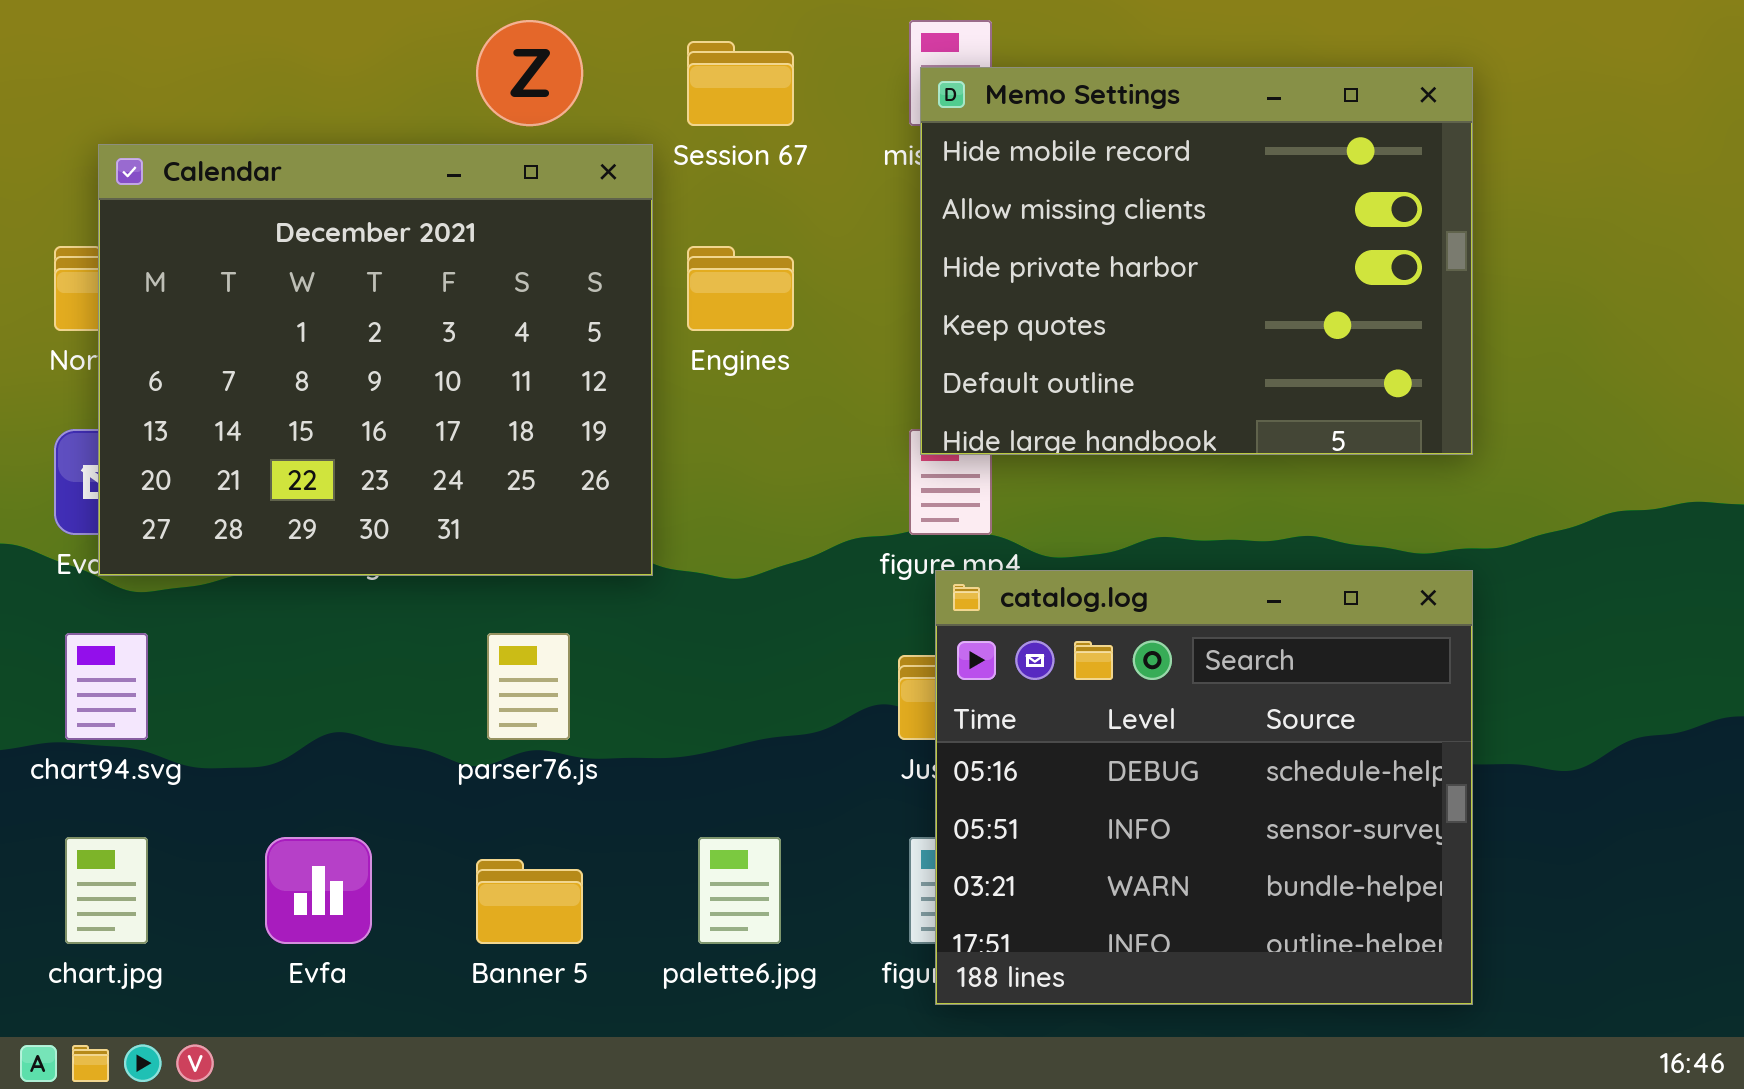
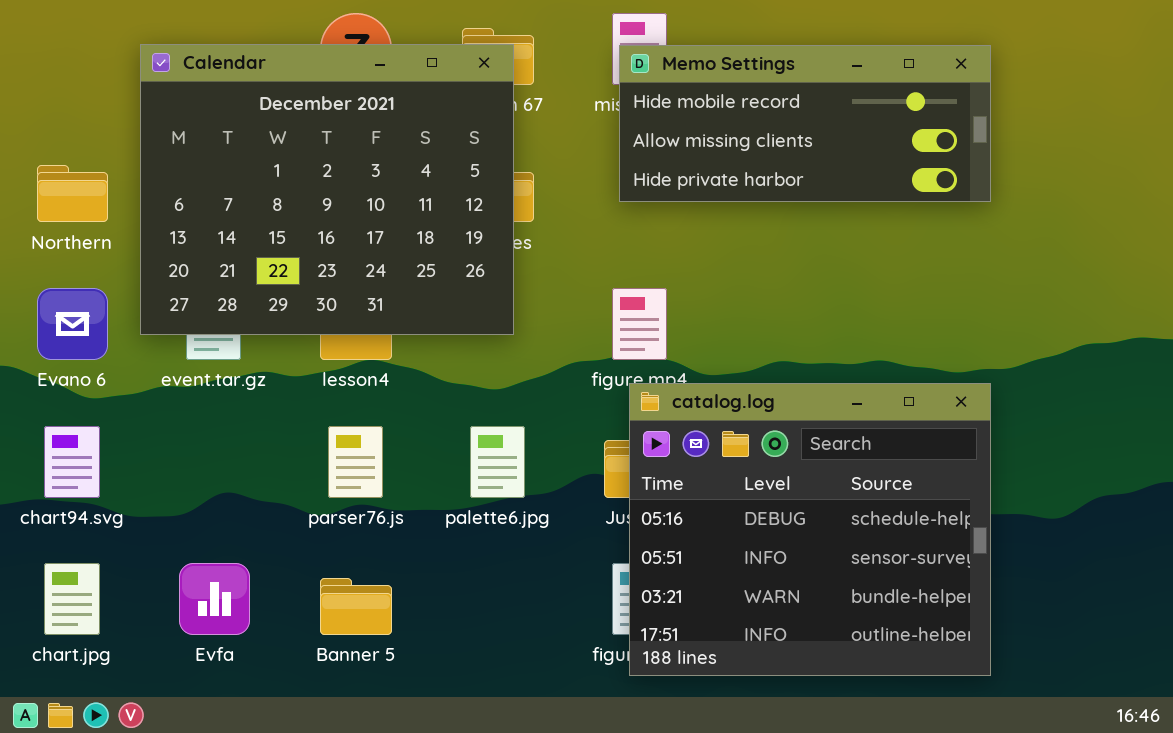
Memo Settings: [920,67,1473,455] -> [619,45,991,202], resized
Calendar: [98,144,653,576] -> [140,44,514,335], moved
palette6.jpg: [698,837,781,944] -> [470,426,525,498], moved

